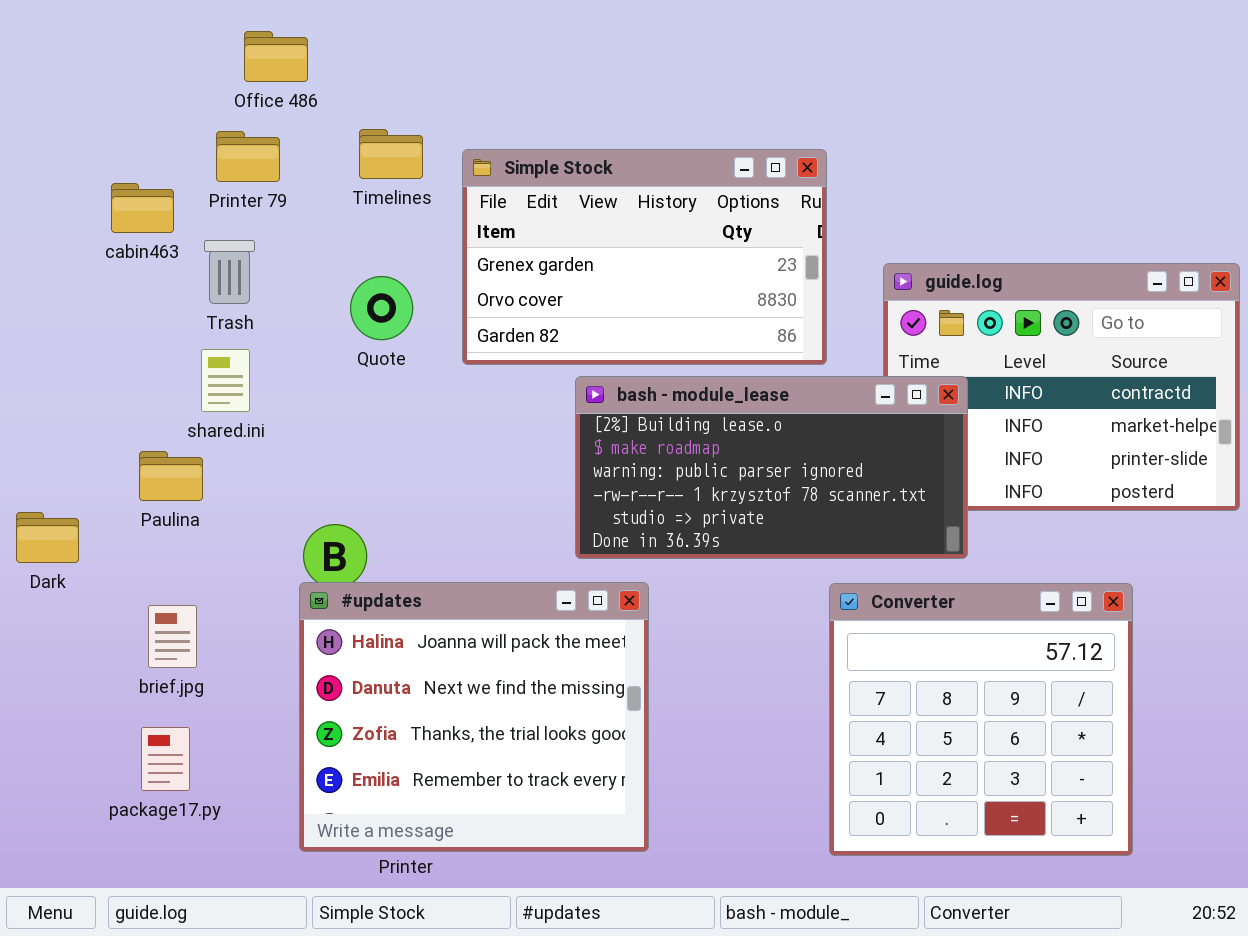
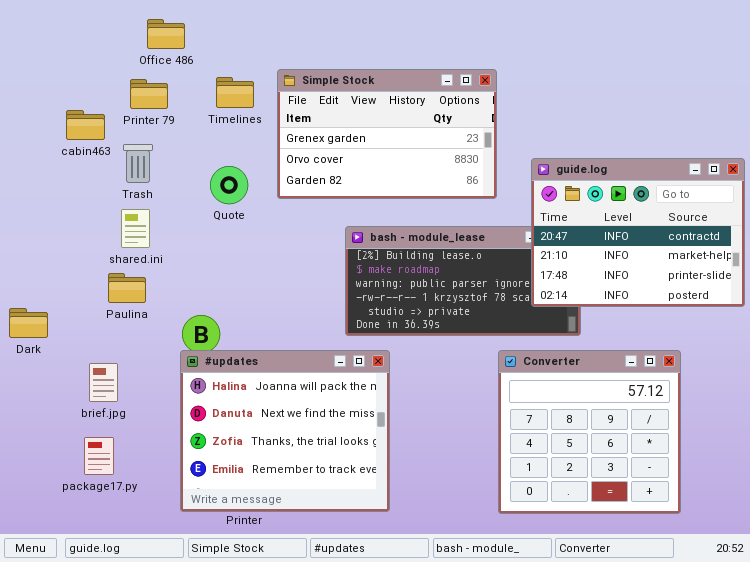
Simple Stock: [462,149,827,365] -> [277,69,497,199], moved
guide.log: [883,263,1240,511] -> [531,158,745,307], raised
Paulina: [139,451,203,501] -> [108,273,146,303], moved

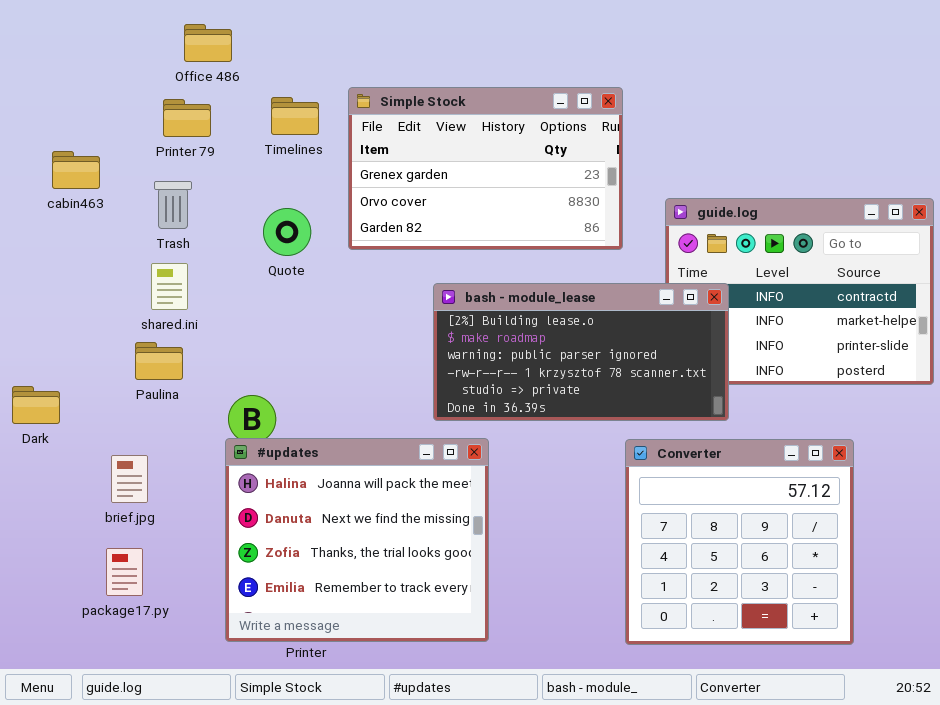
cabin463: [66,110,105,140] -> [52,151,100,189], moved
bash - module_lease: [345,226,581,336] -> [433,283,729,421], raised

